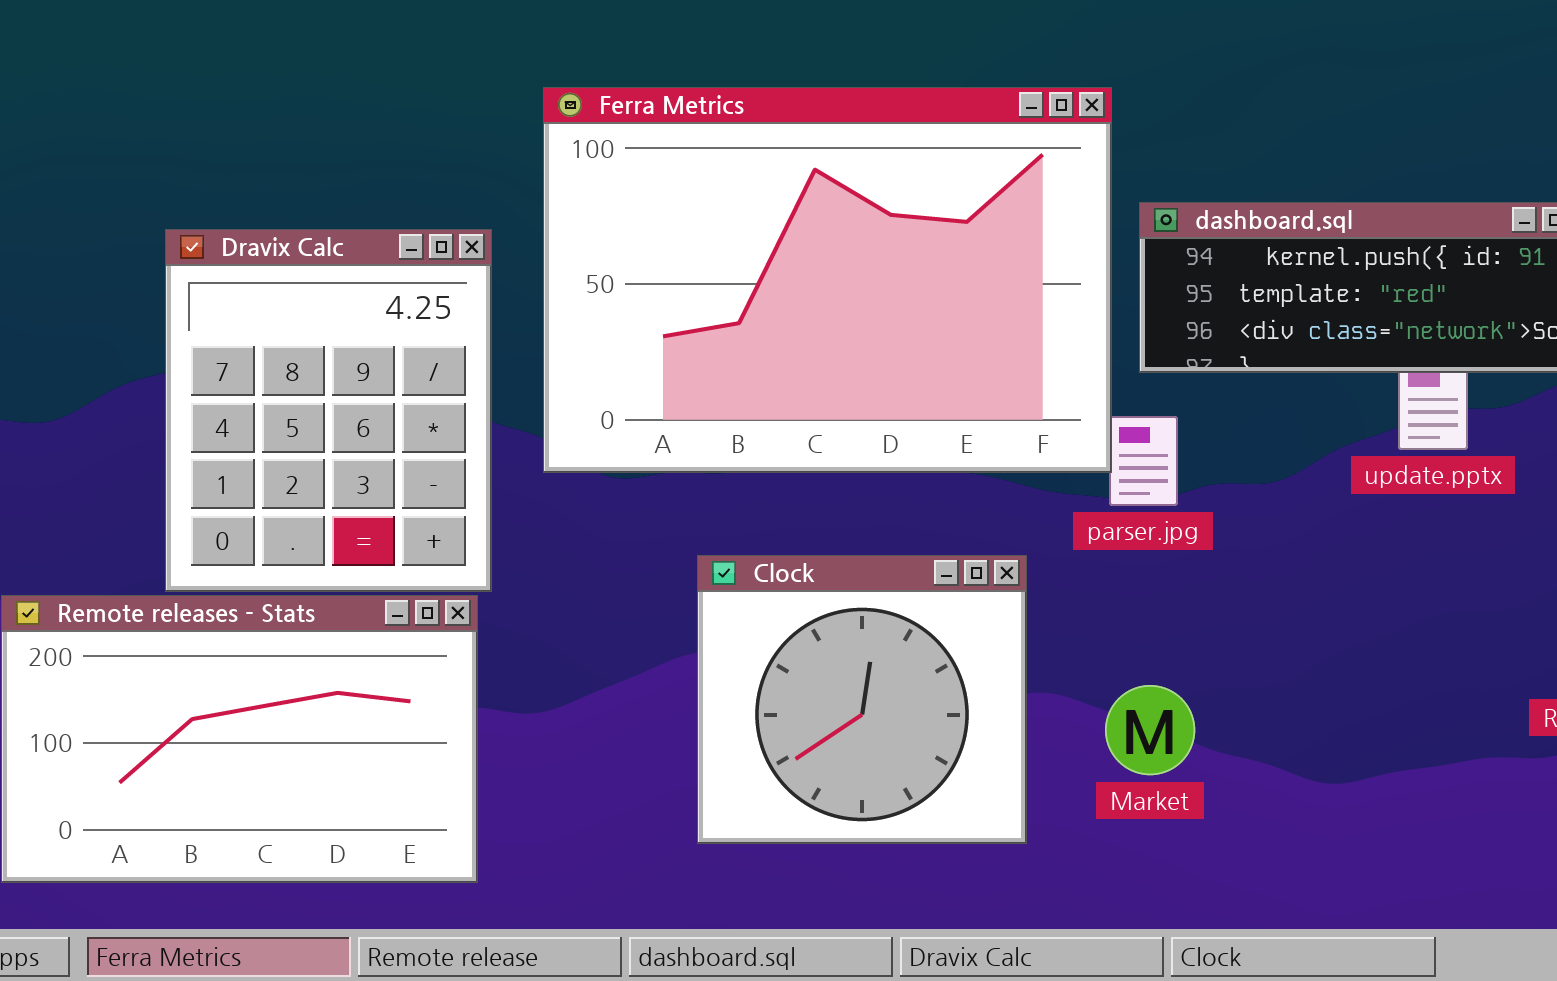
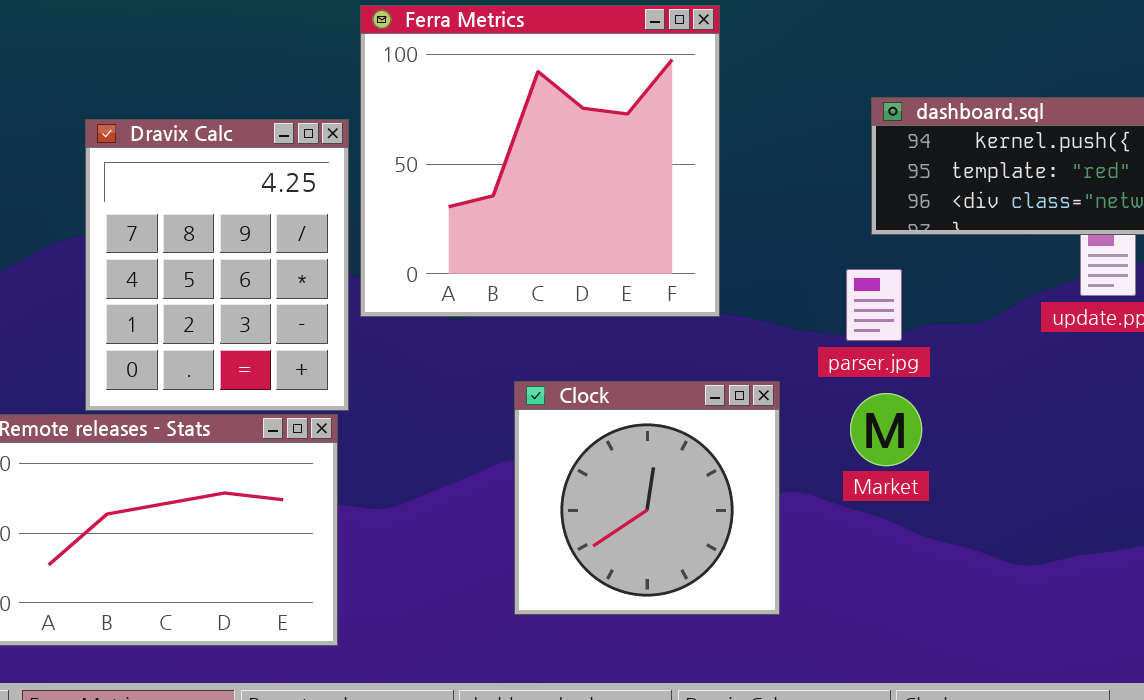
Ferra Metrics: [543,87,1112,473] -> [360,5,720,317], moved, resized
Market: [1105,685,1195,775] -> [850,393,922,466], moved

